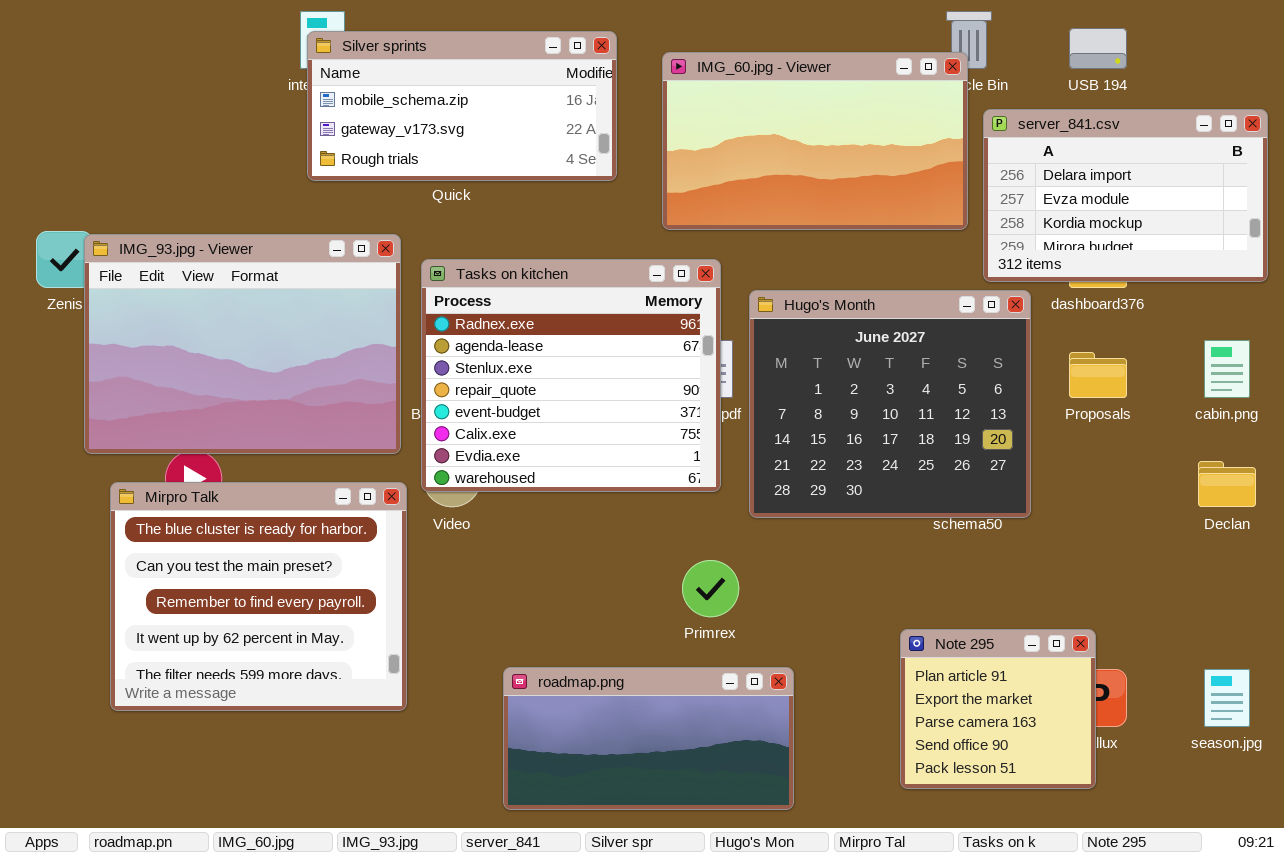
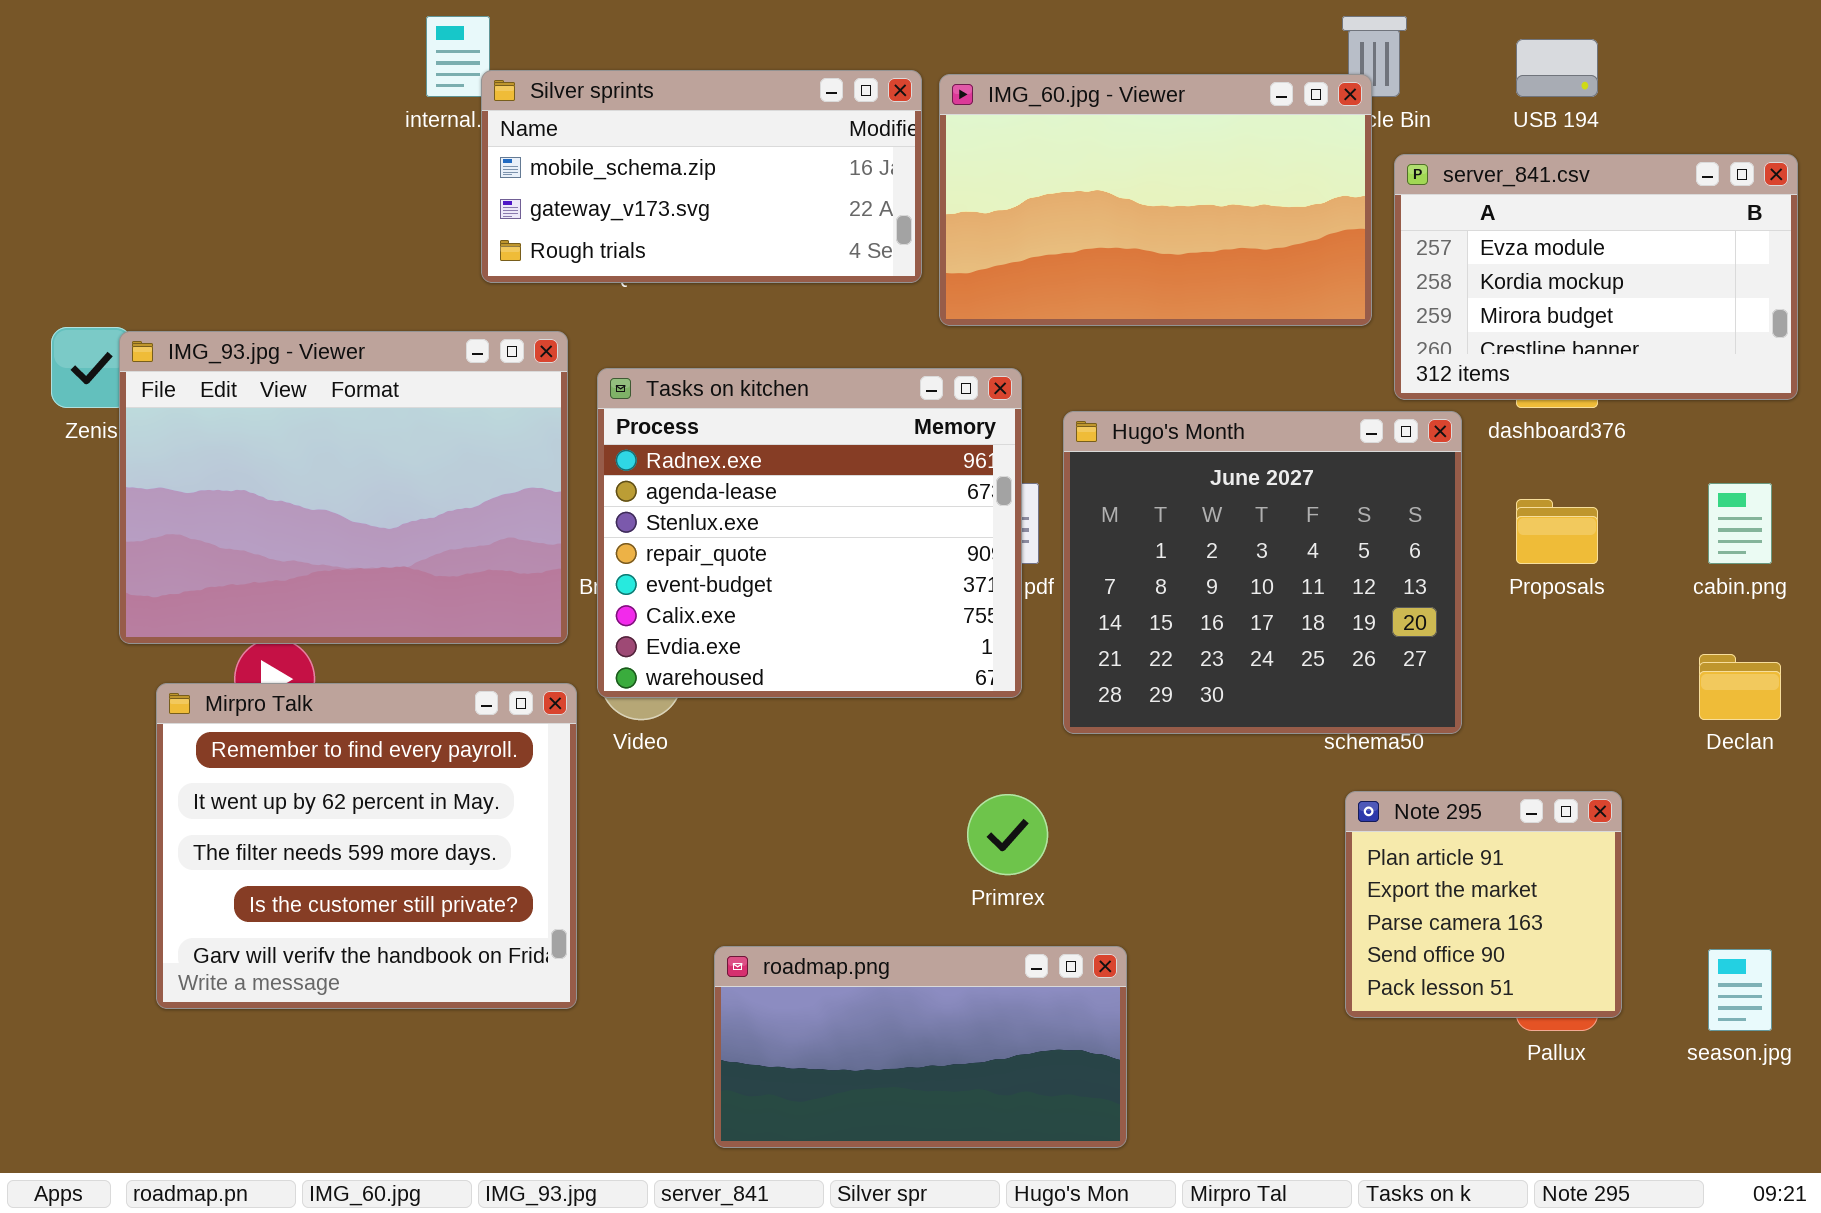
Silver sprints: [307,31,617,181] -> [481,70,922,283], moved
server_841.csv: [983,109,1268,282] -> [1394,154,1798,400], scrolled down 1 row
Mirpro Talk: [110,482,407,711] -> [156,683,577,1009], scrolled down 2 rows
Note 295: [900,629,1096,789] -> [1345,791,1622,1018], moved

